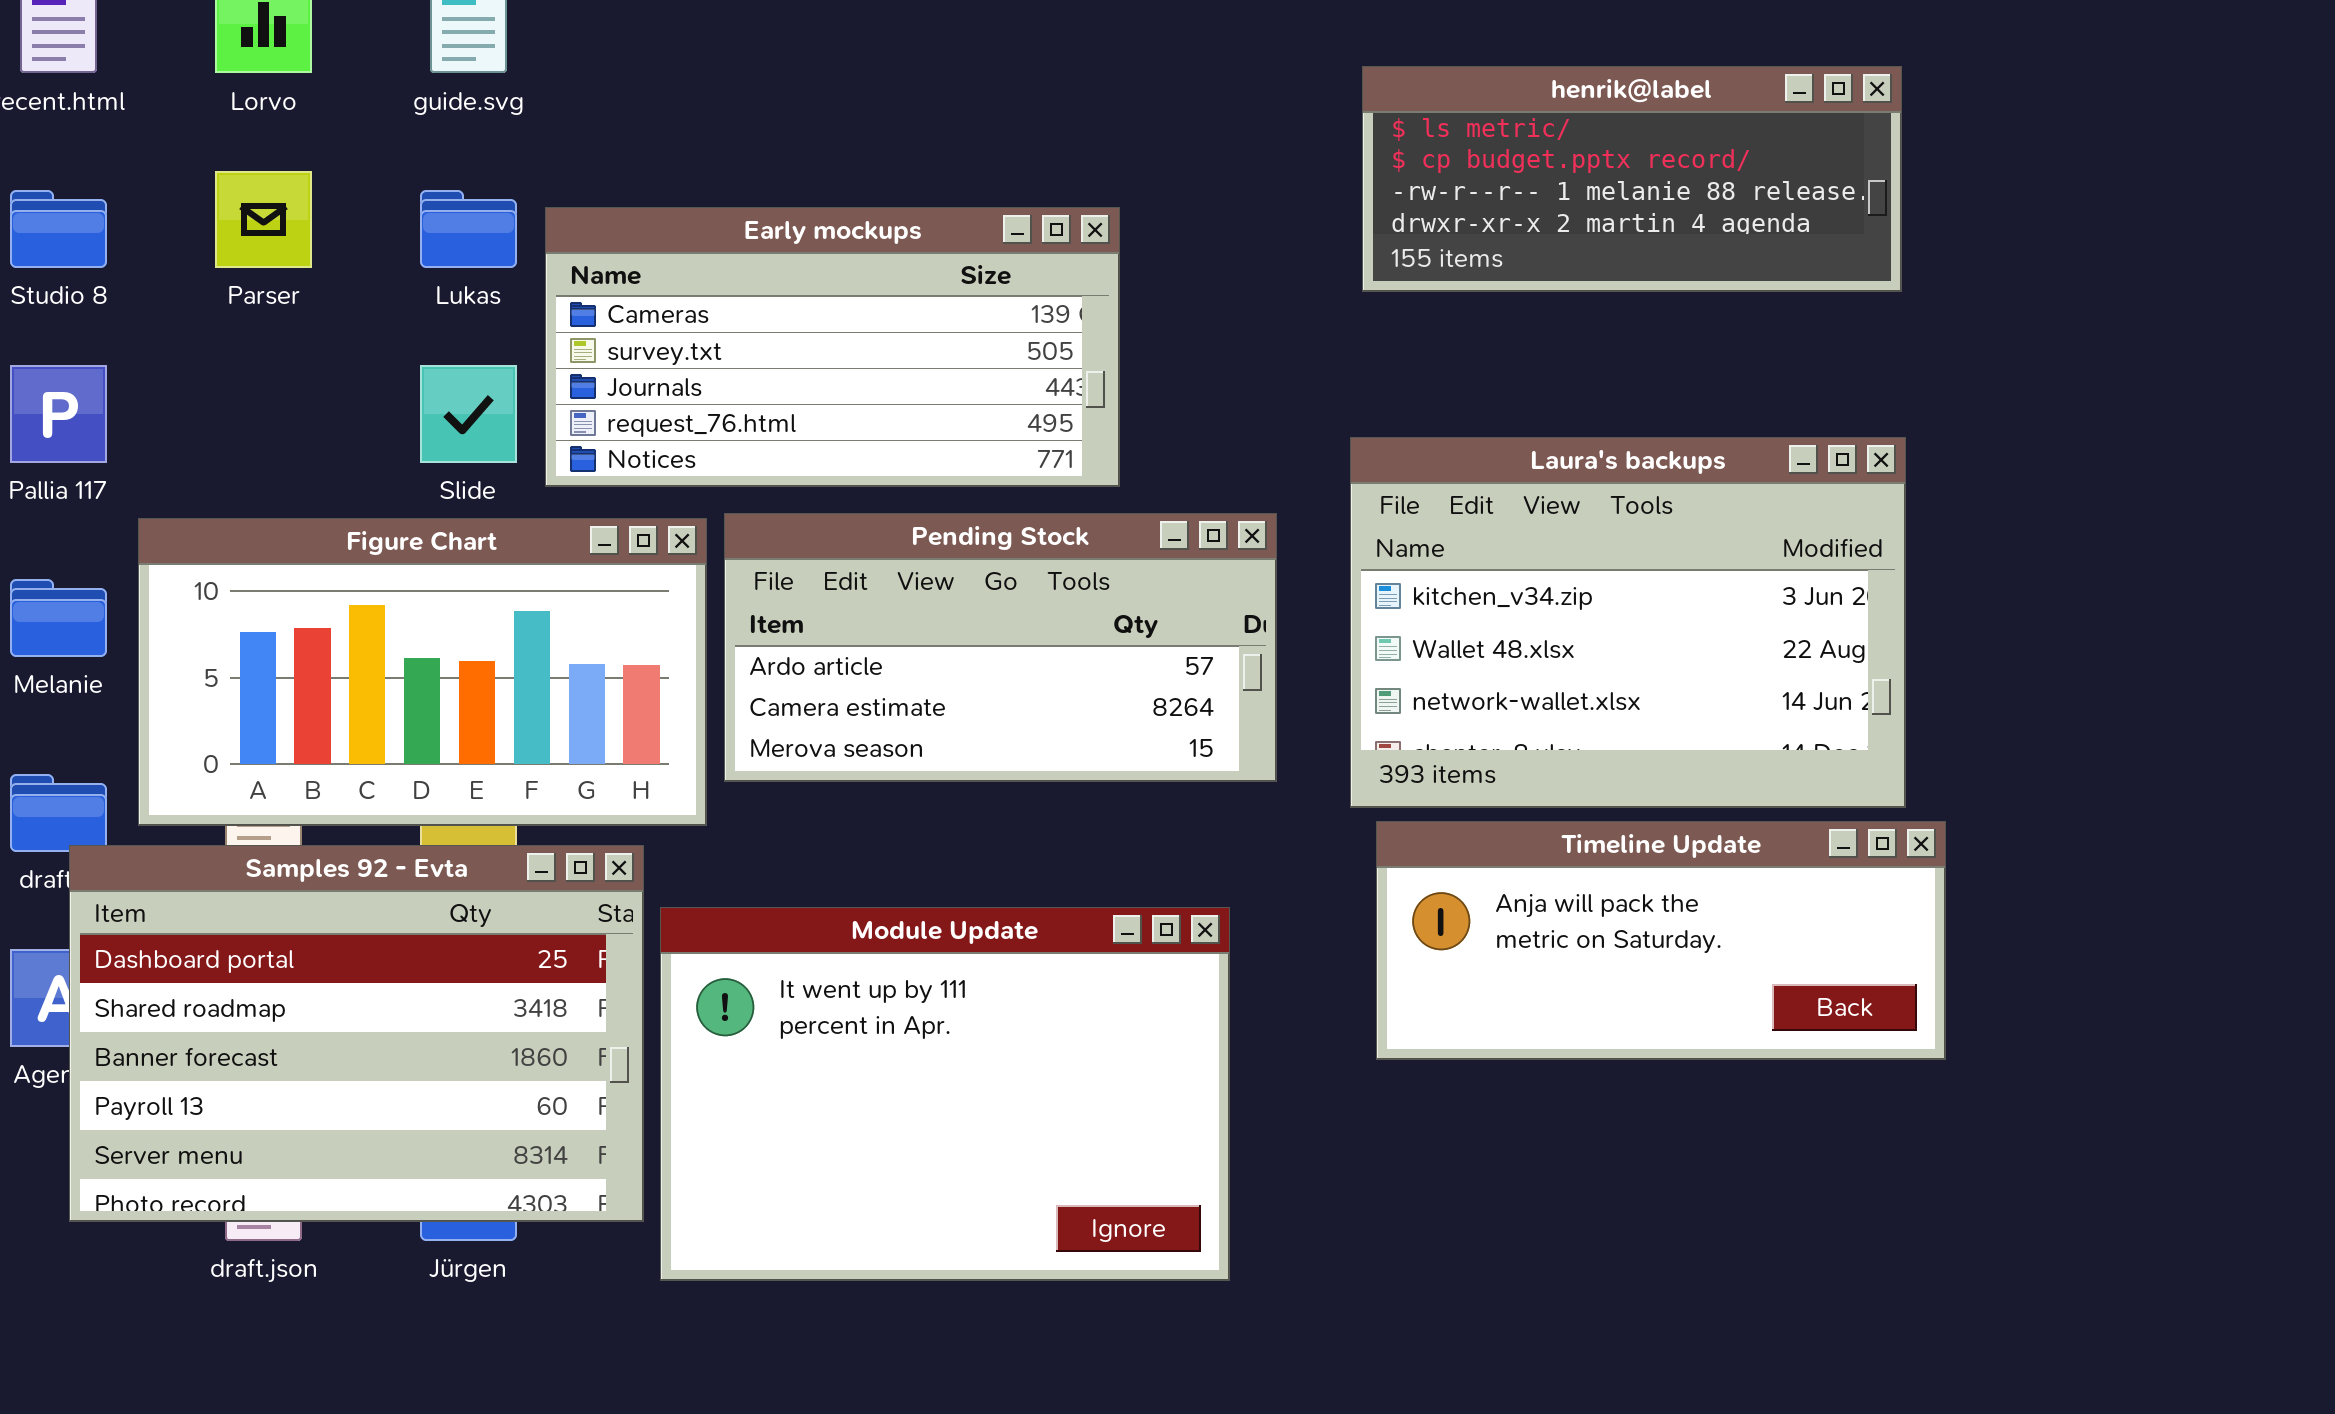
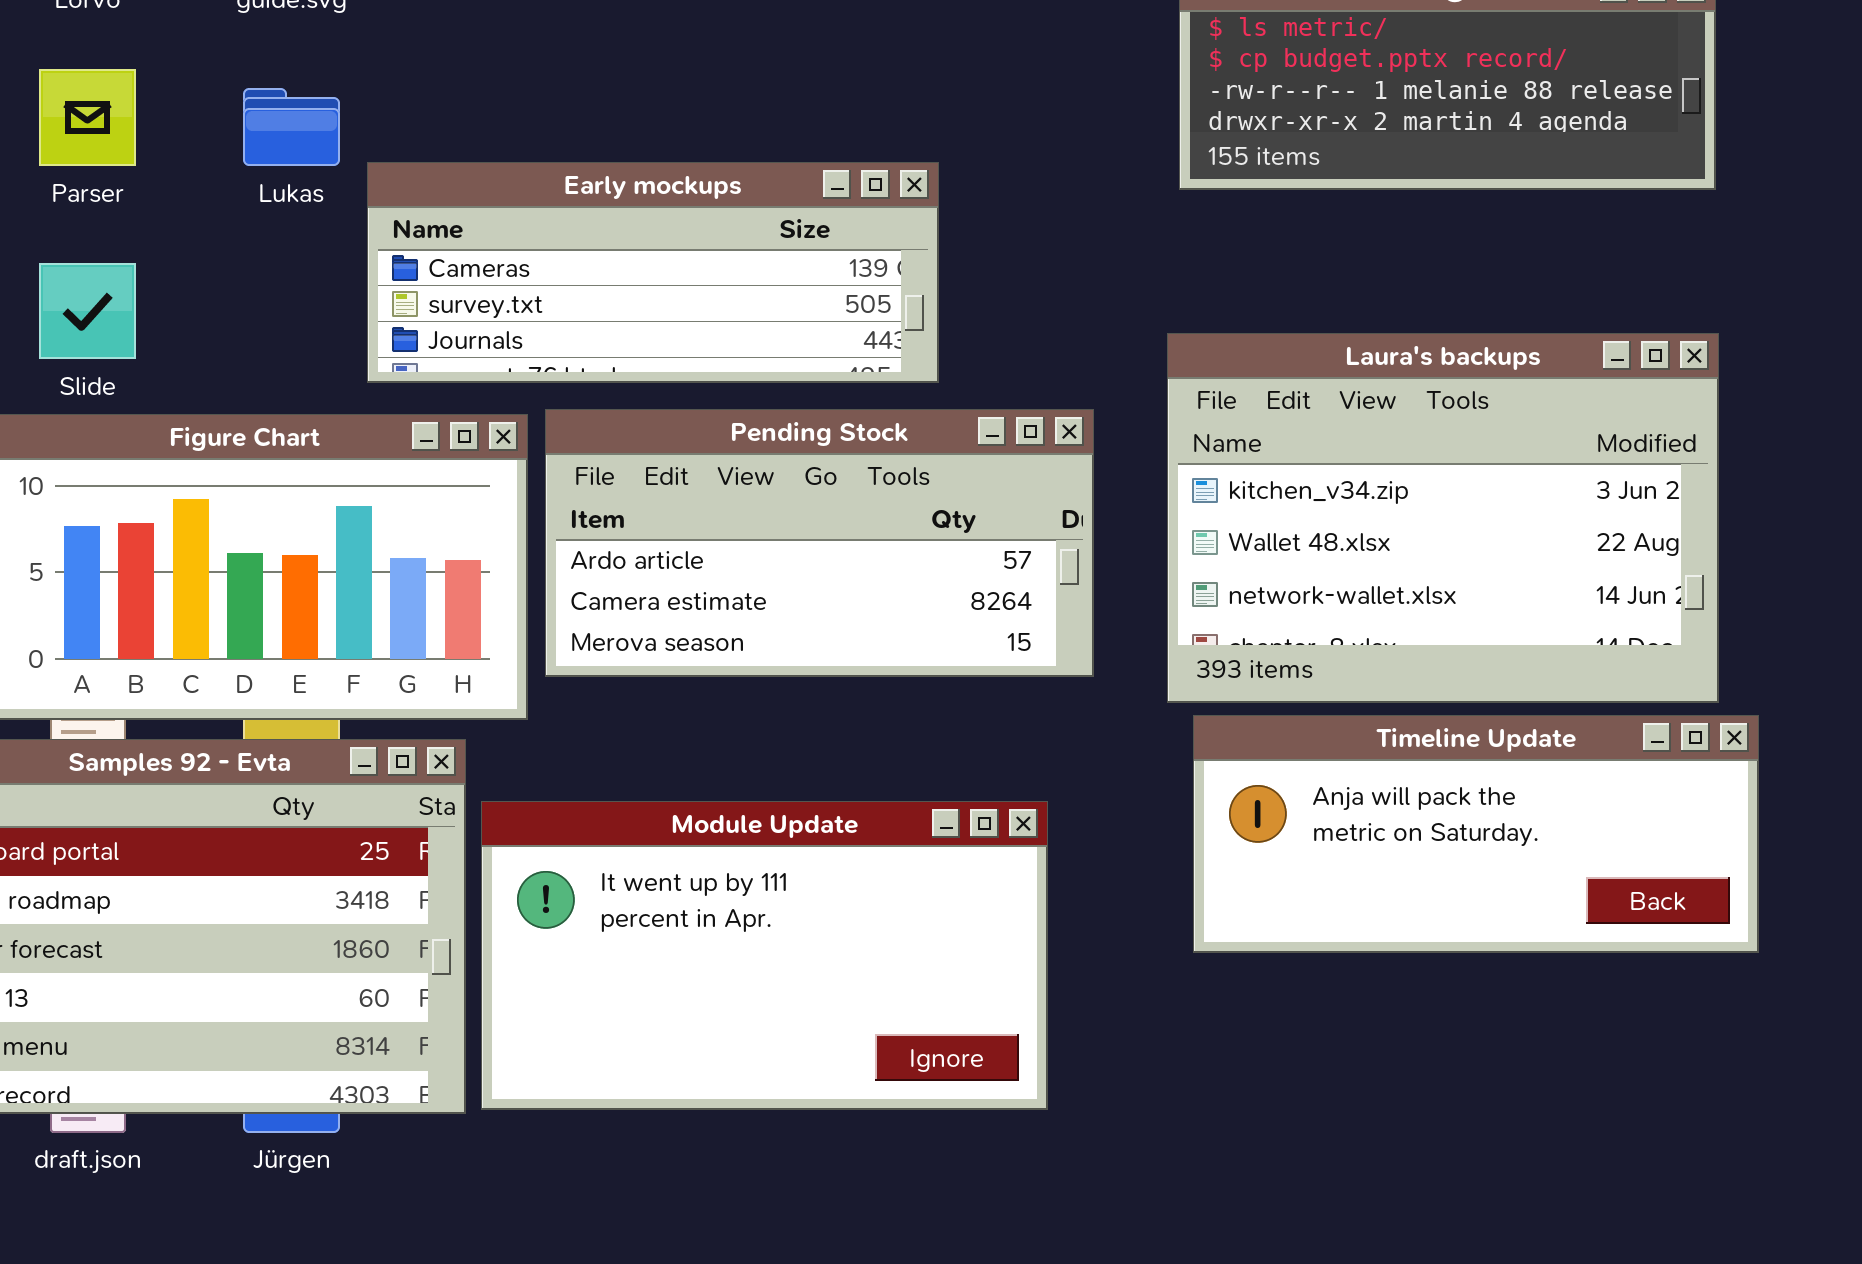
Early mockups: [545,207,1120,487] -> [367,162,939,383], resized
Slide: [420,365,517,463] -> [39,263,136,359], moved
Module Update: [660,907,1230,1281] -> [481,801,1048,1110], resized

